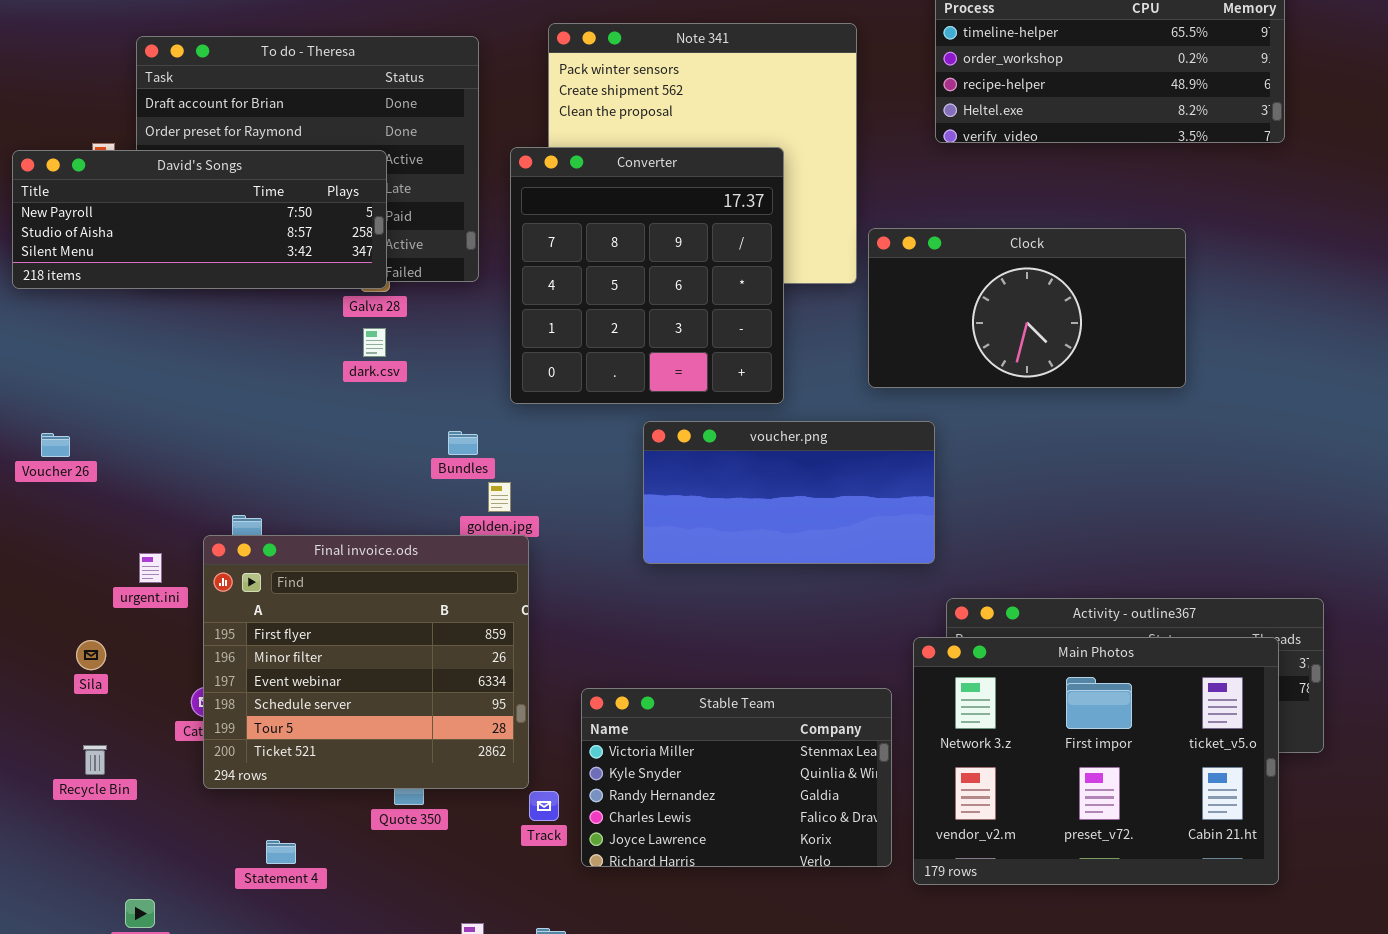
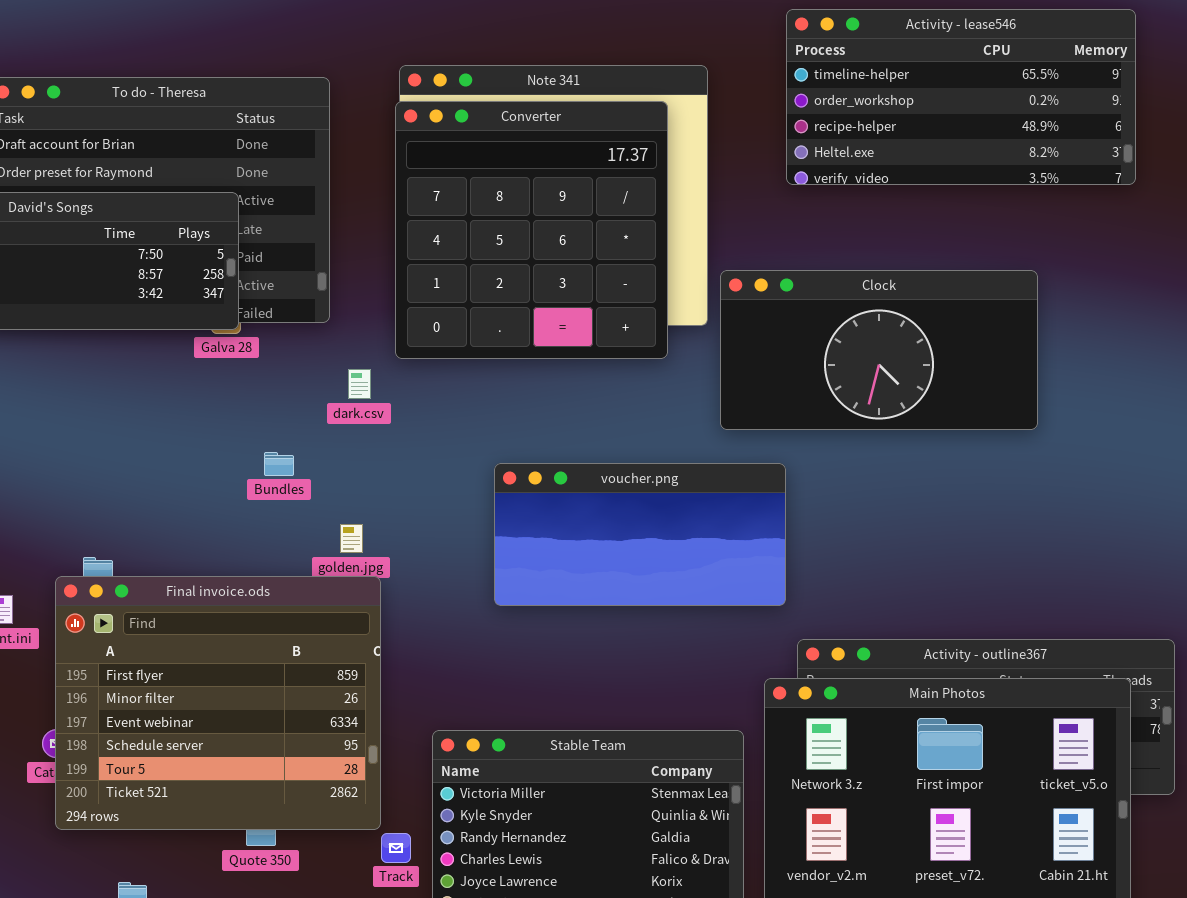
Converter: [510,147,784,404] -> [395,101,668,359], moved
dark.csv: [363,328,386,357] -> [348,369,371,399], moved
Bundles: [448,431,478,455] -> [264,452,294,476], moved

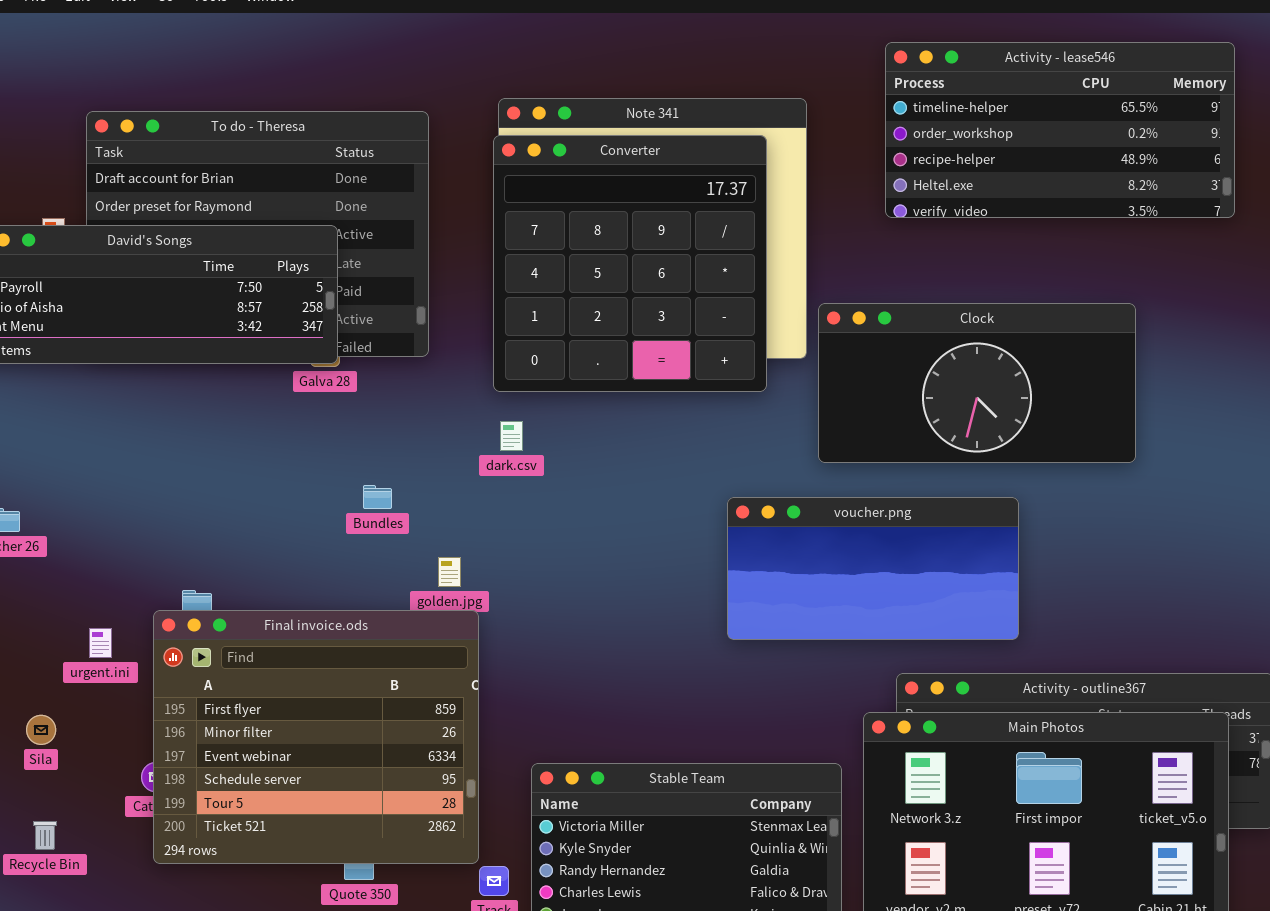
dark.csv: [348,369,371,399] -> [500,421,523,451], moved
voucher.png: [494,463,786,606] -> [727,497,1019,640], moved

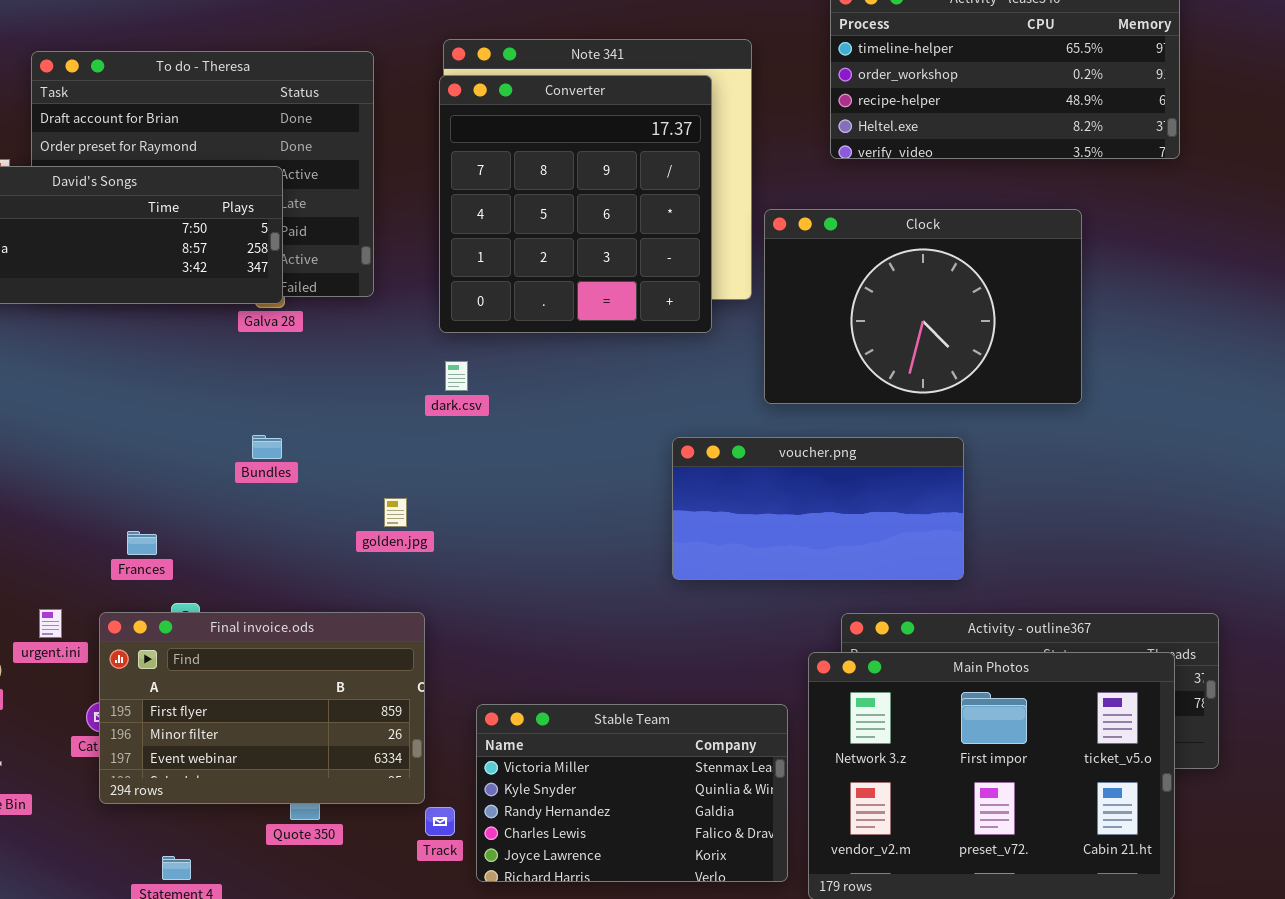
Clock: [818,303,1136,463] -> [764,209,1082,404], resized
Bundles: [363,485,392,509] -> [252,435,282,459], moved
Final invoice.ods: [153,610,479,864] -> [99,612,425,804], resized
urgent.ini: [89,628,112,658] -> [39,609,62,638], moved

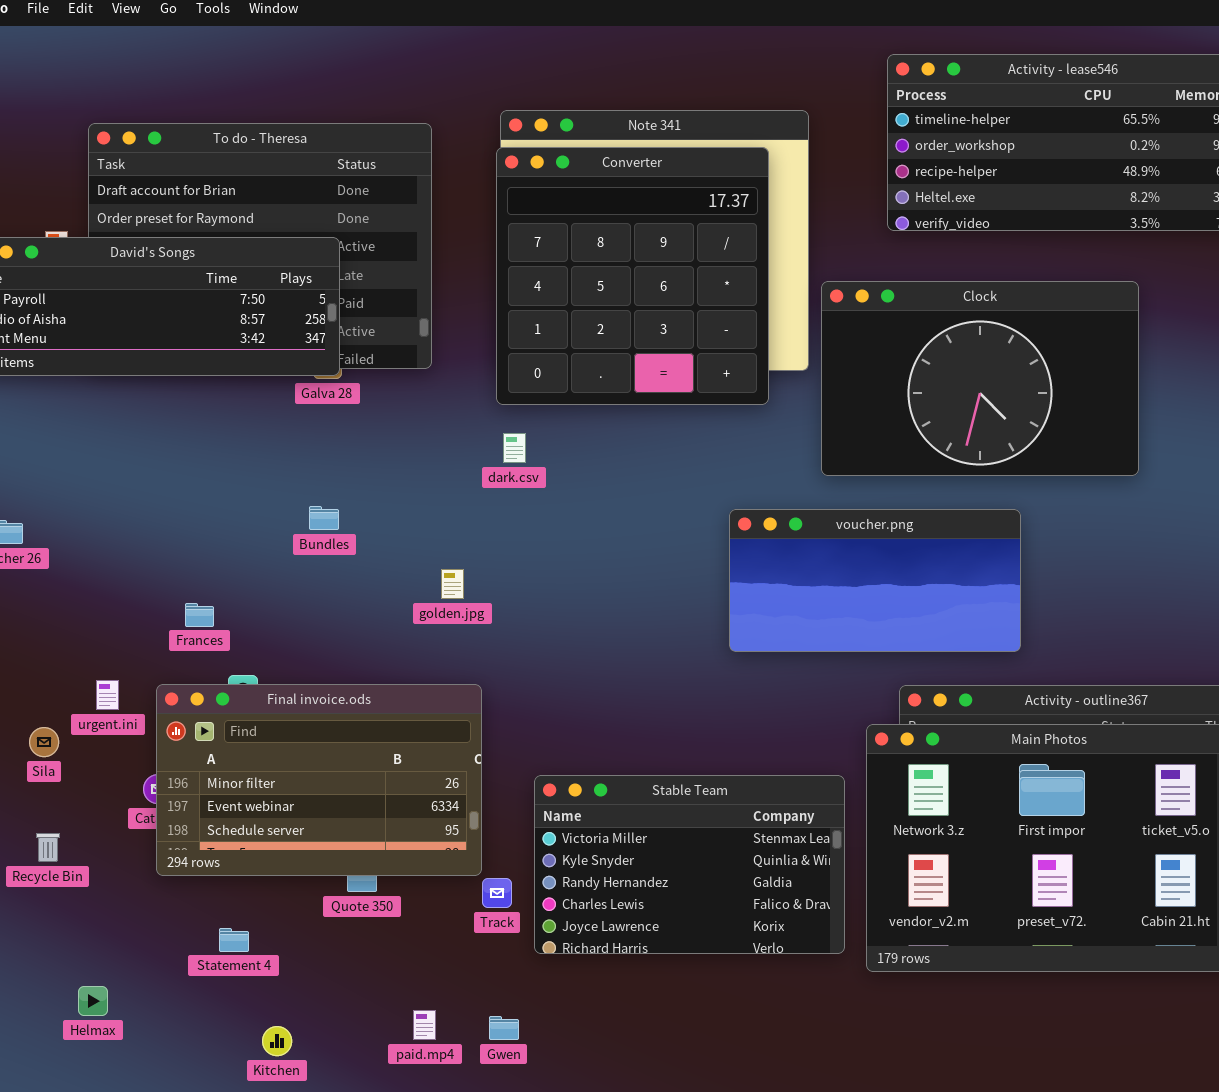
Final invoice.ods: [99,612,425,804] -> [156,684,482,876], scrolled down 1 row

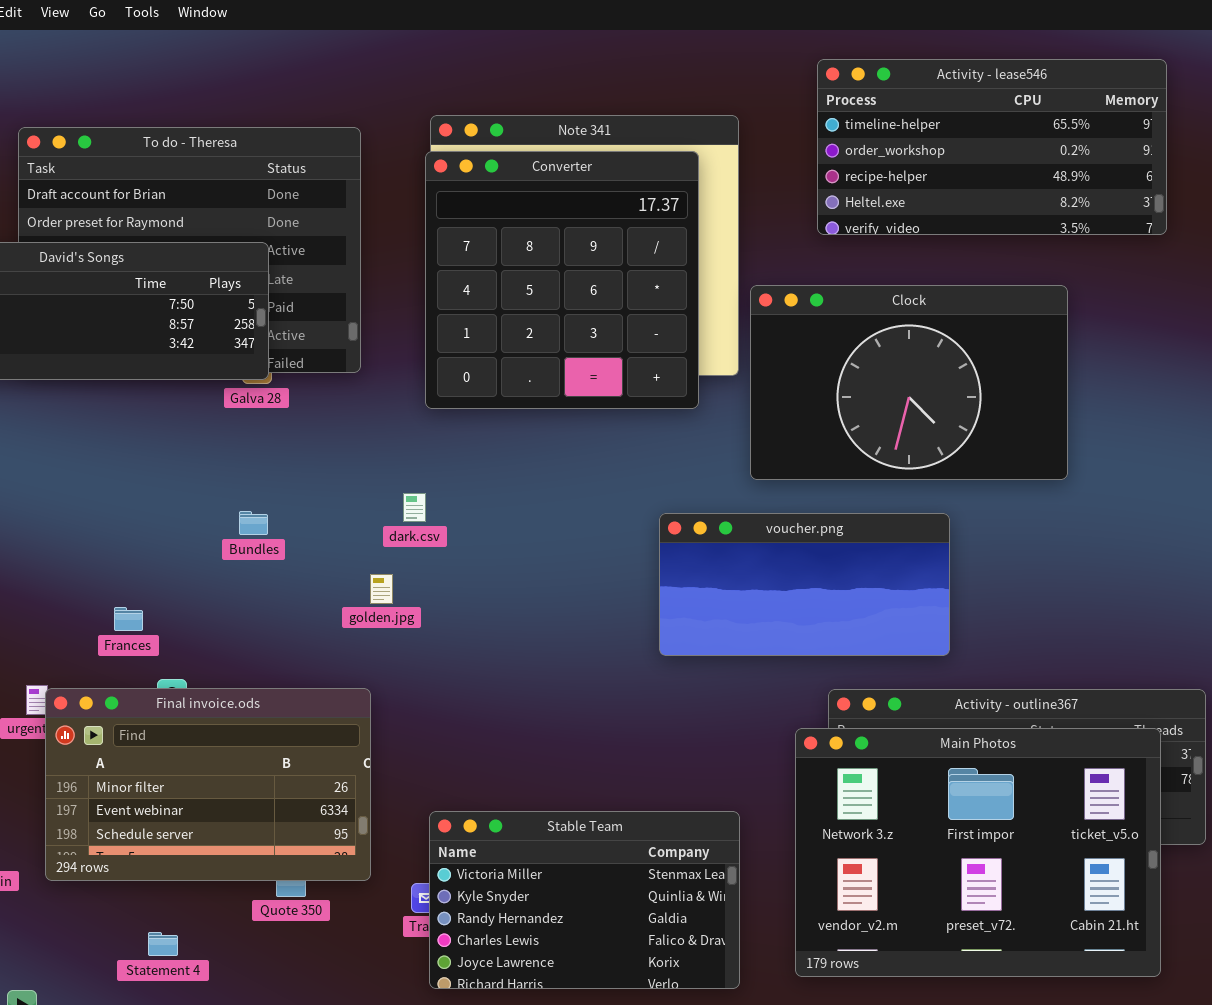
dark.csv: [503,433,526,463] -> [403,493,426,522], moved
Final invoice.ods: [156,684,482,876] -> [45,688,371,881], moved
Stable Team: [534,775,845,954] -> [429,811,740,989], moved

